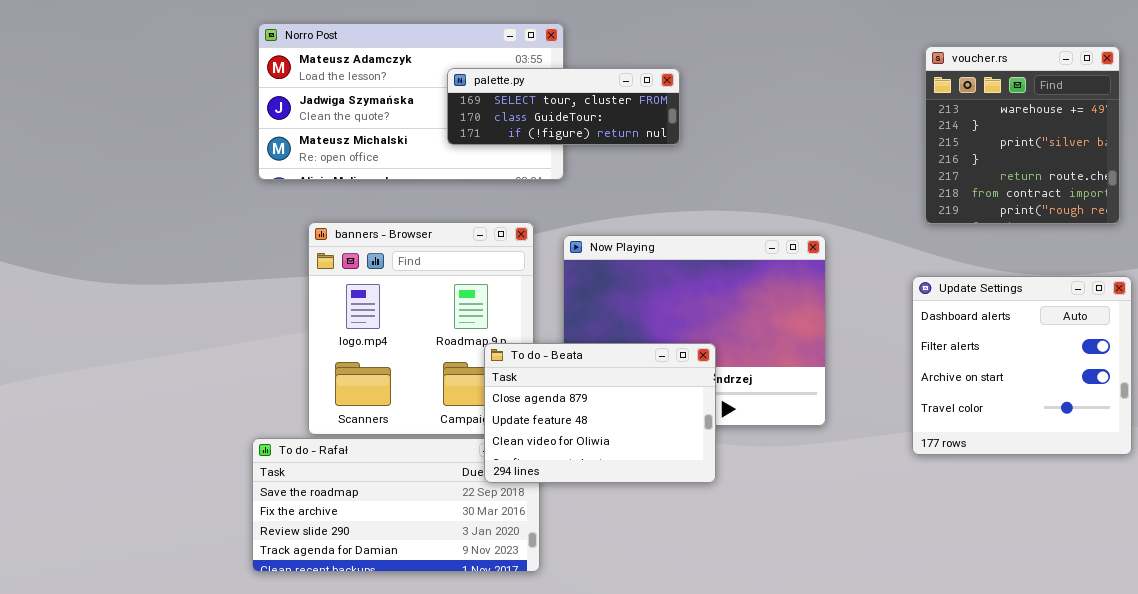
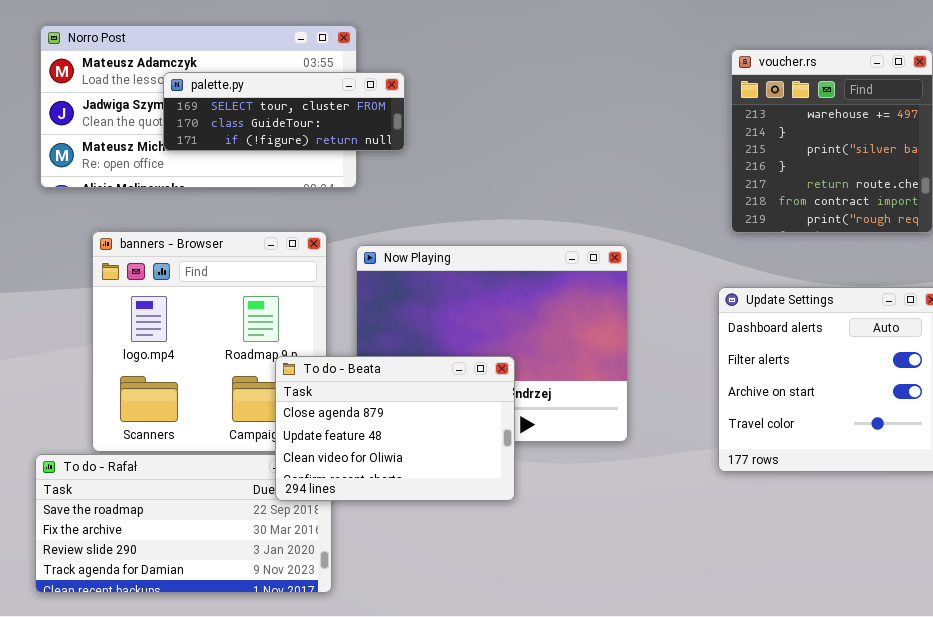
palette.py: [447,68,680,145] -> [163,72,405,151], moved

